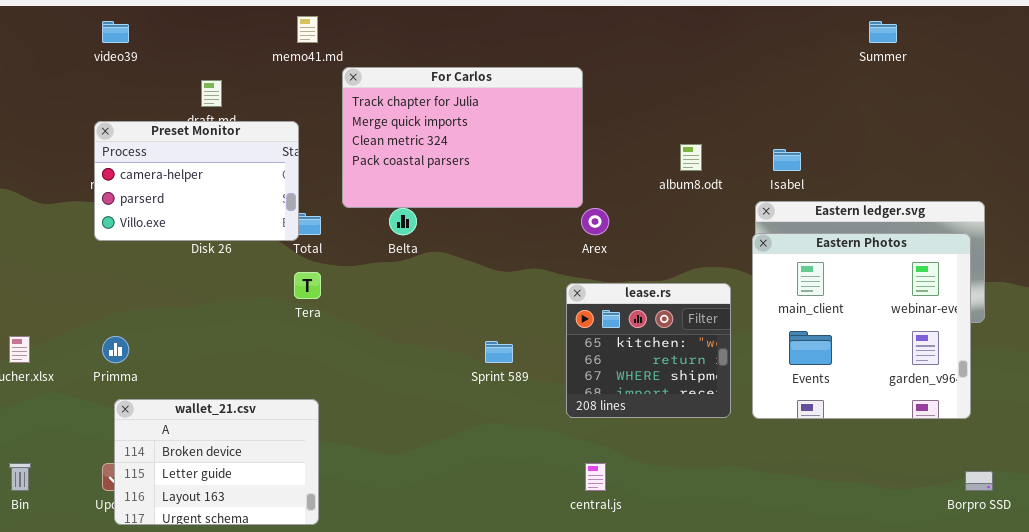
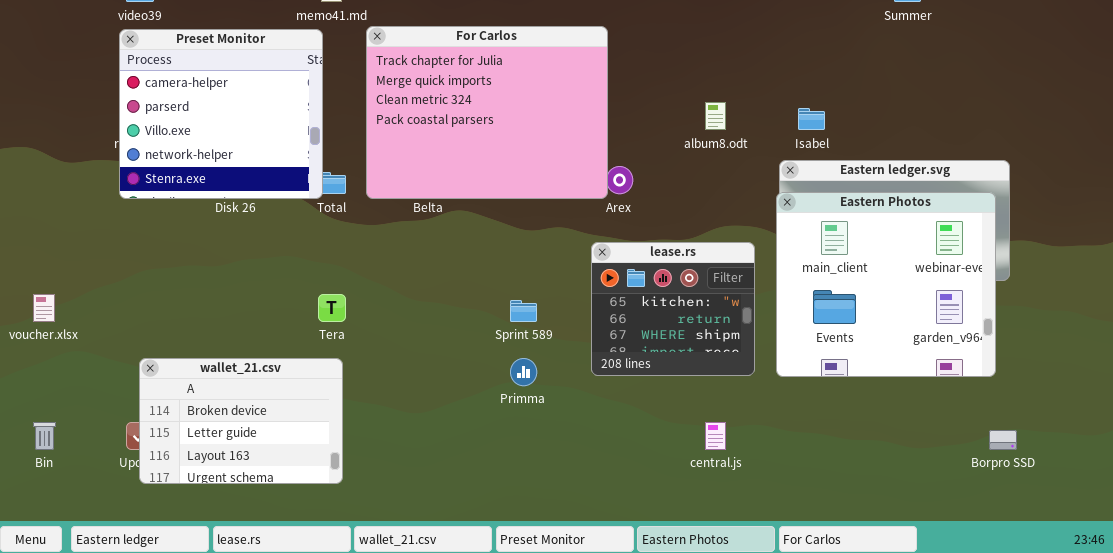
For Carlos: [342,67,583,208] -> [366,26,608,199], resized
Preset Monitor: [94,121,299,241] -> [119,29,323,199], resized
Tera: [294,272,321,299] -> [318,294,346,322], moved
Primma: [102,336,129,363] -> [510,358,537,386], moved
central.js: [585,463,606,491] -> [705,422,726,450], moved

